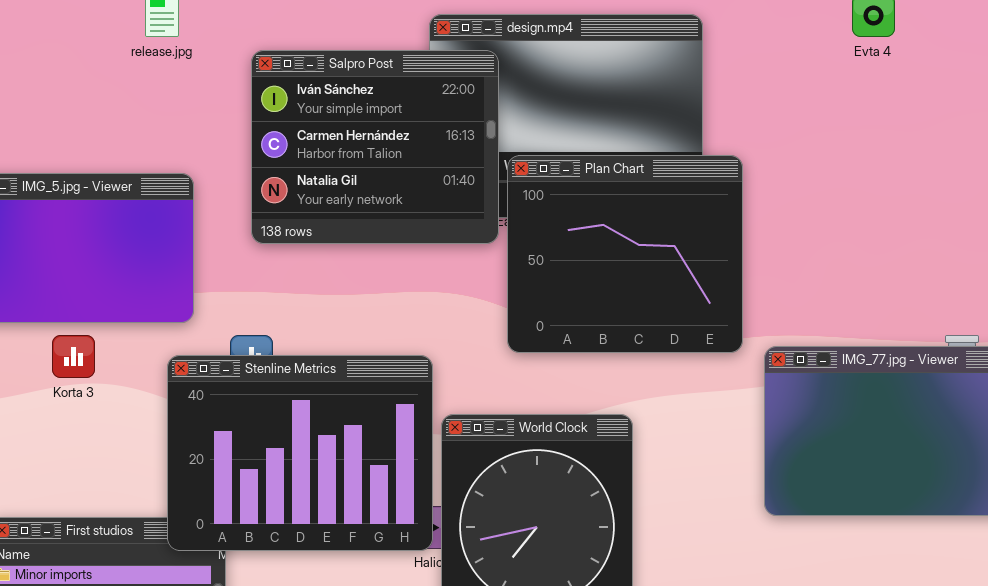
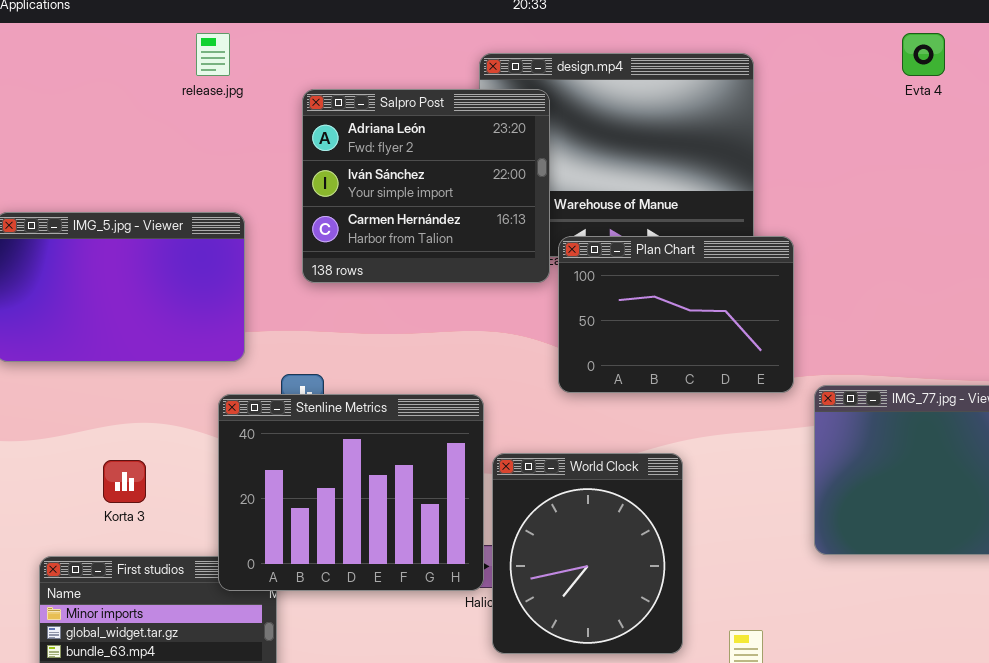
Salpro Post: [251,50,499,244] -> [302,89,550,283], scrolled up 1 row
Plan Chart: [507,155,743,353] -> [558,236,794,393], resized
Korta 3: [52,335,95,378] -> [103,460,146,503], moved

